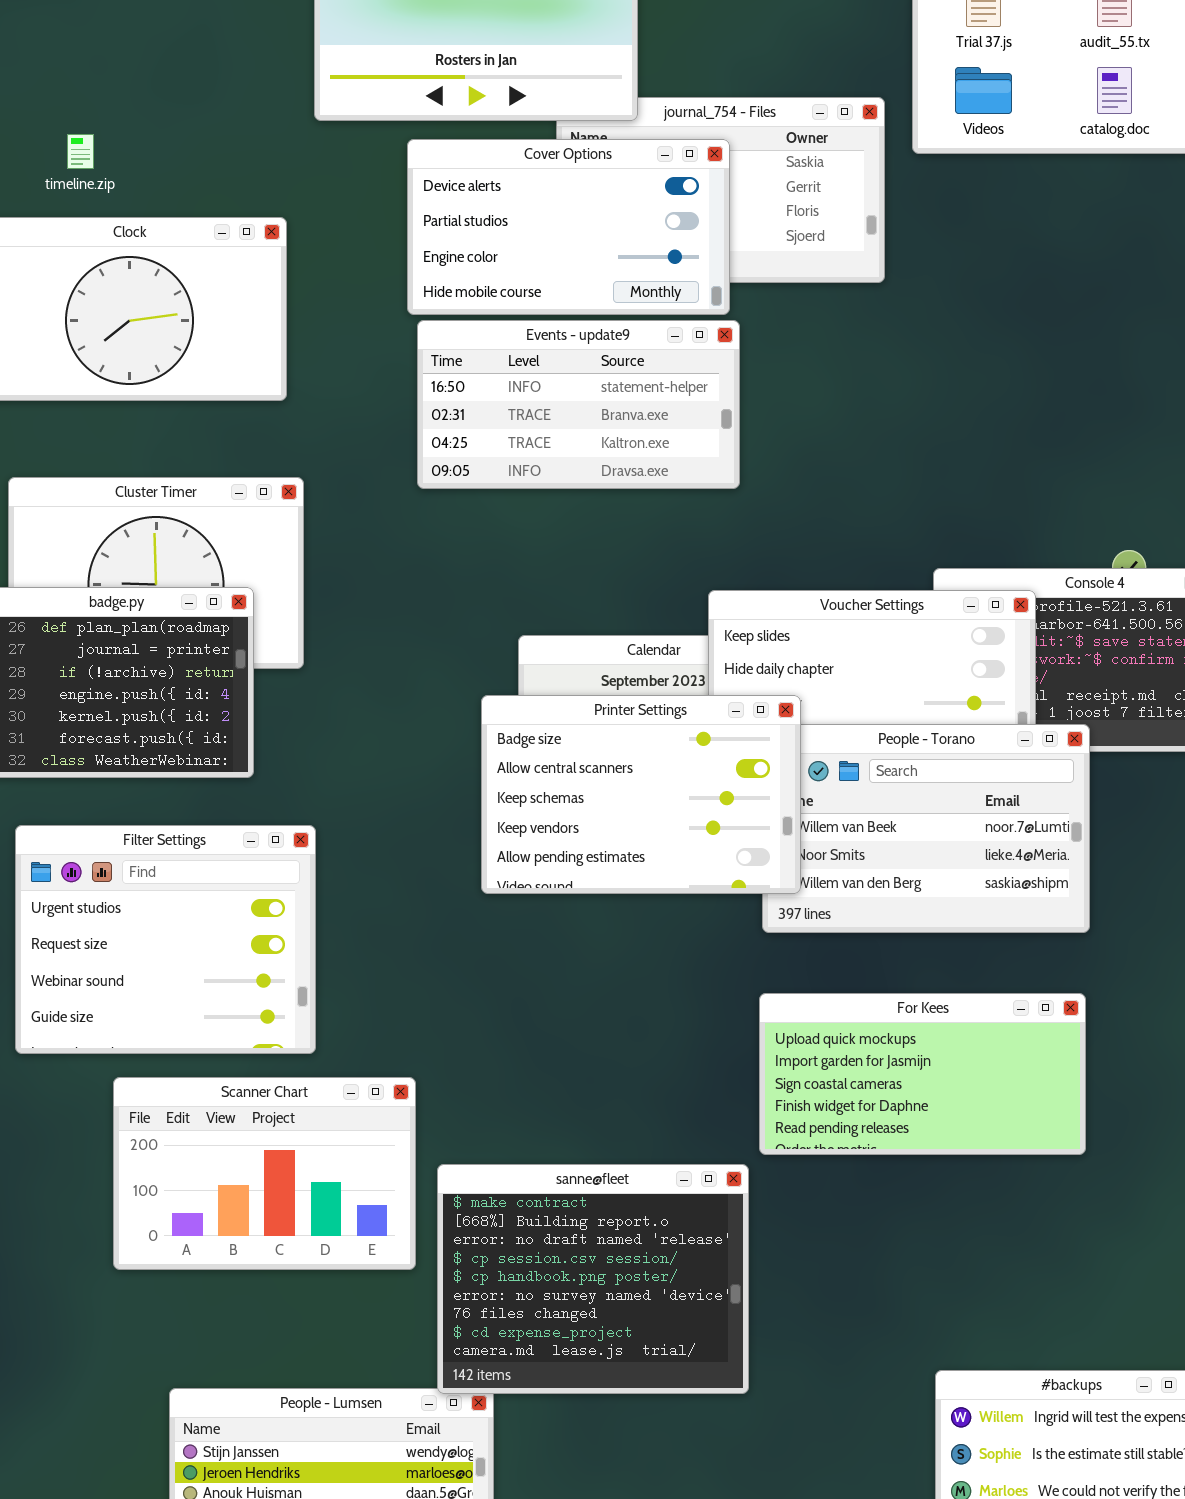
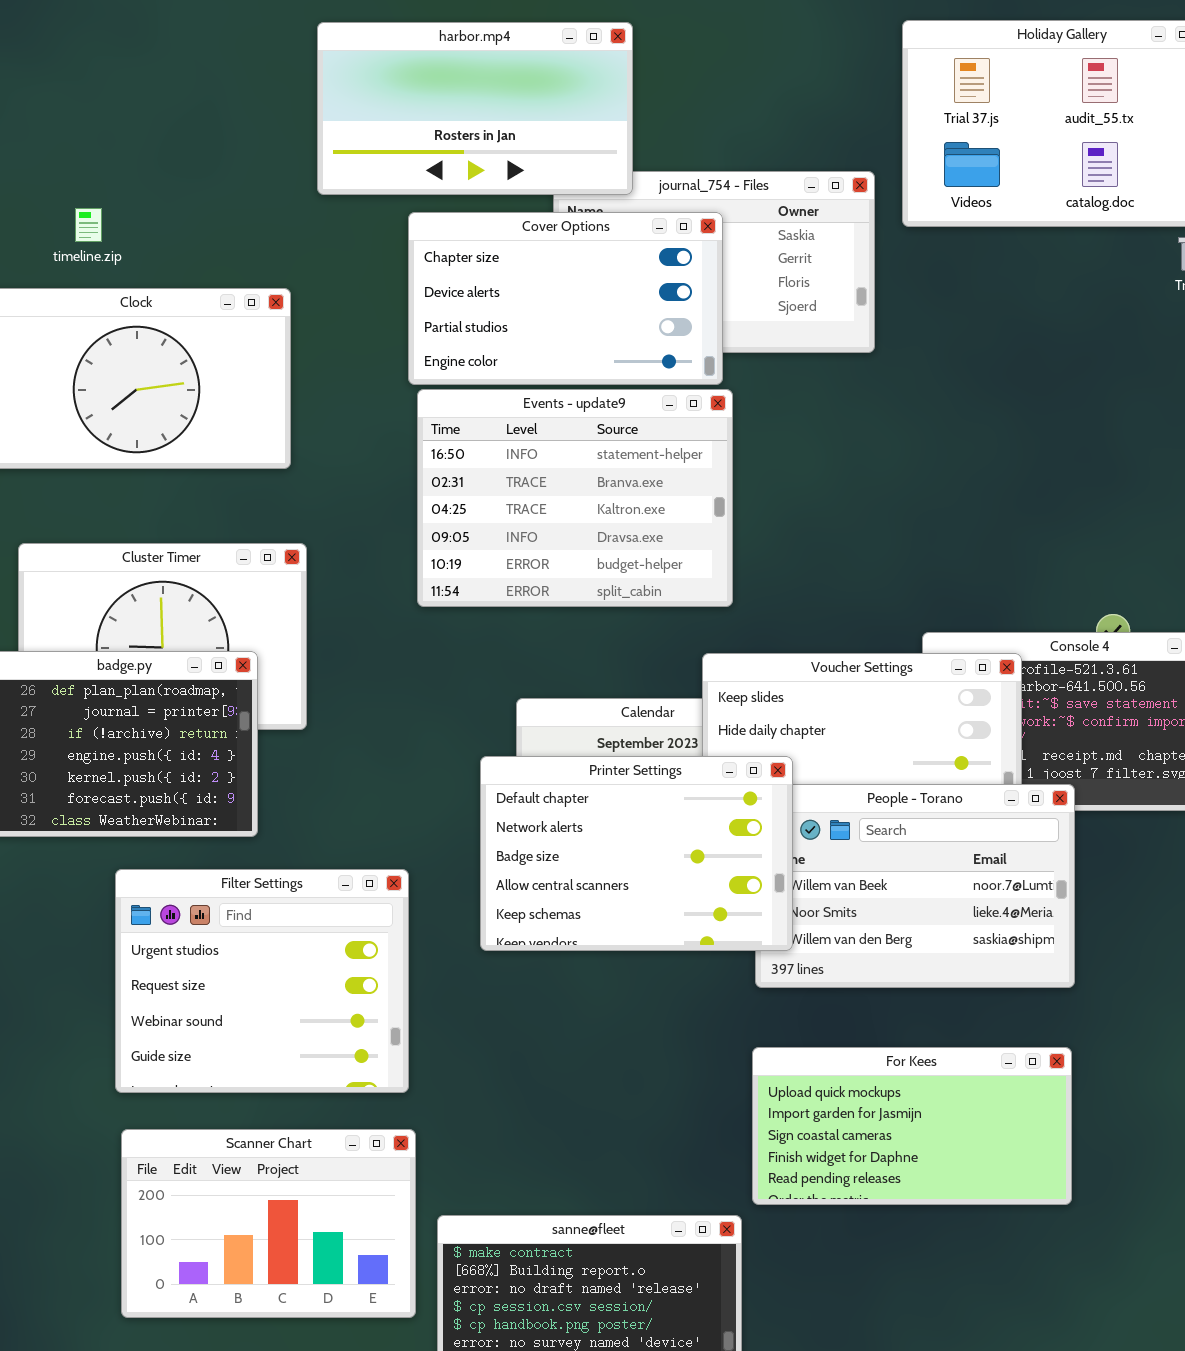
Cover Options: [407,139,730,315] -> [408,212,723,385], scrolled up 1 row
Events - update9: [417,320,740,489] -> [417,389,733,607], resized
Printer Settings: [481,695,801,894] -> [480,756,793,951], scrolled up 2 rows
Filter Settings: [15,825,316,1054] -> [115,869,409,1093], moved

